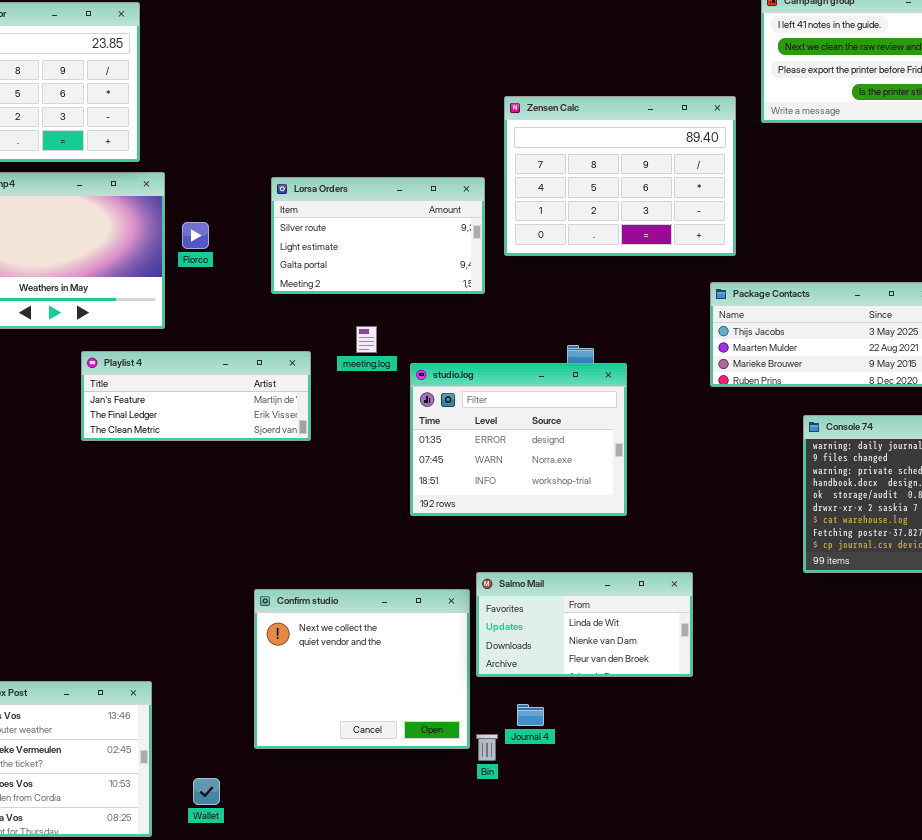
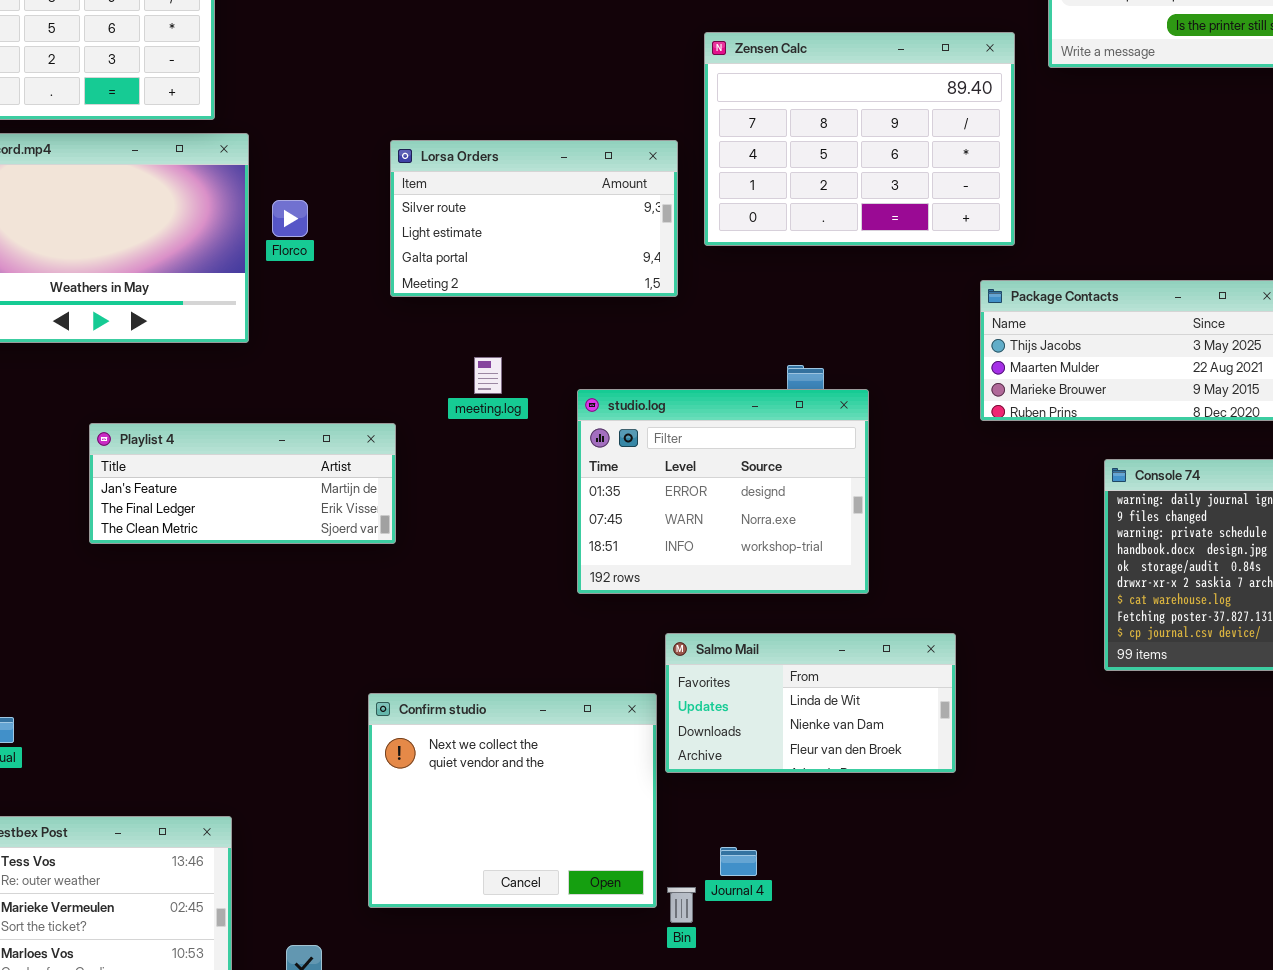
meeting.log: [356,326,377,353] -> [474,357,502,394], moved
Playlist 4: [81,351,311,441] -> [89,423,396,544], moved
Salmo Mail: [476,572,693,677] -> [665,633,956,773], moved

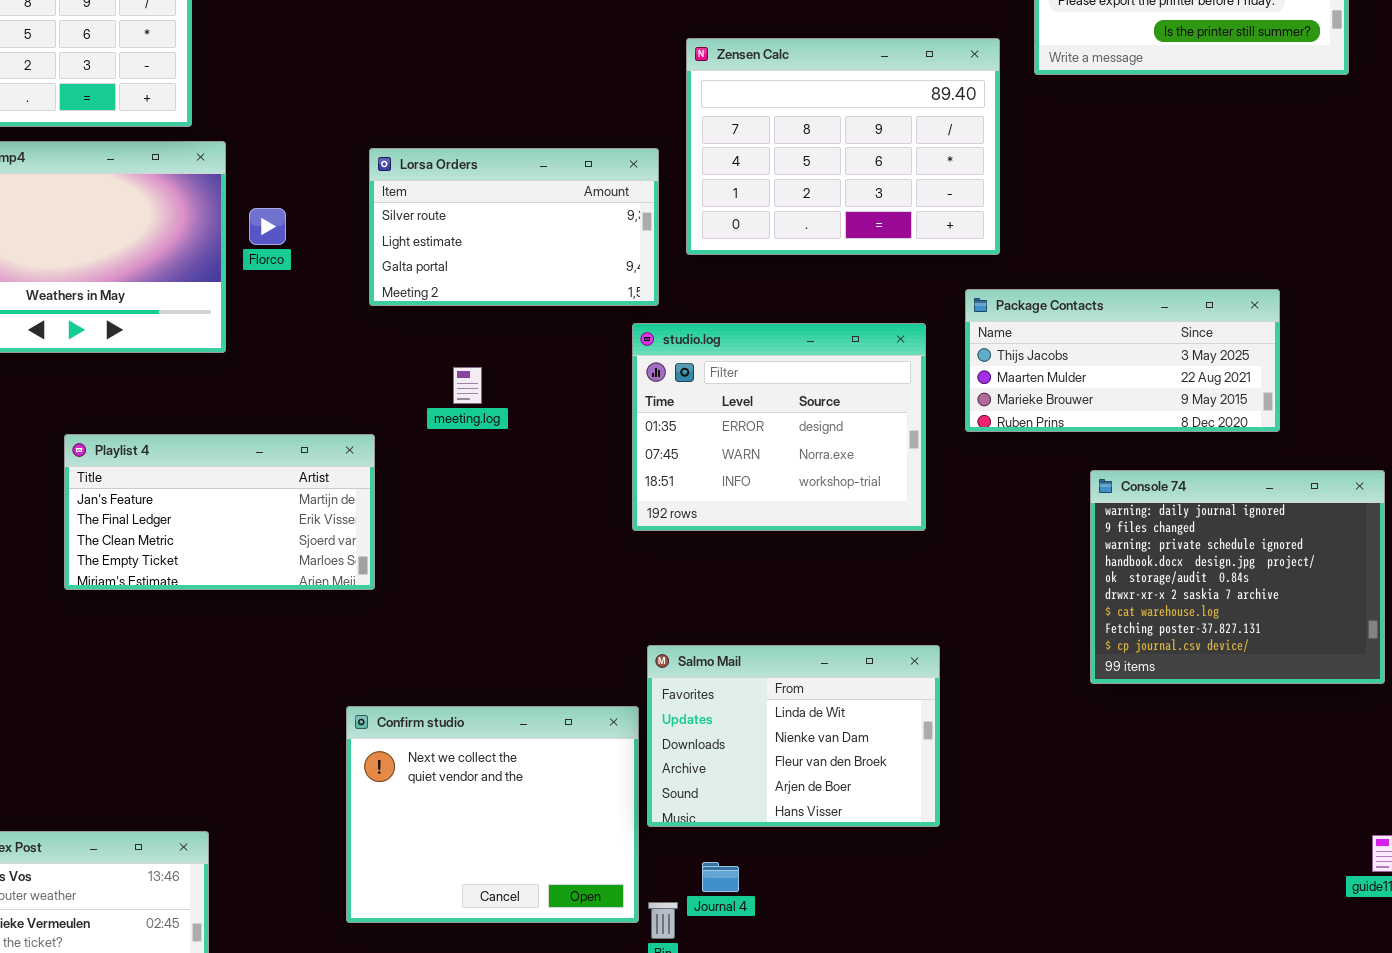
studio.log: [577,389,869,594] -> [632,323,926,531], moved
Playlist 4: [89,423,396,544] -> [64,434,375,590], resized
Salmo Mail: [665,633,956,773] -> [647,645,940,827], resized

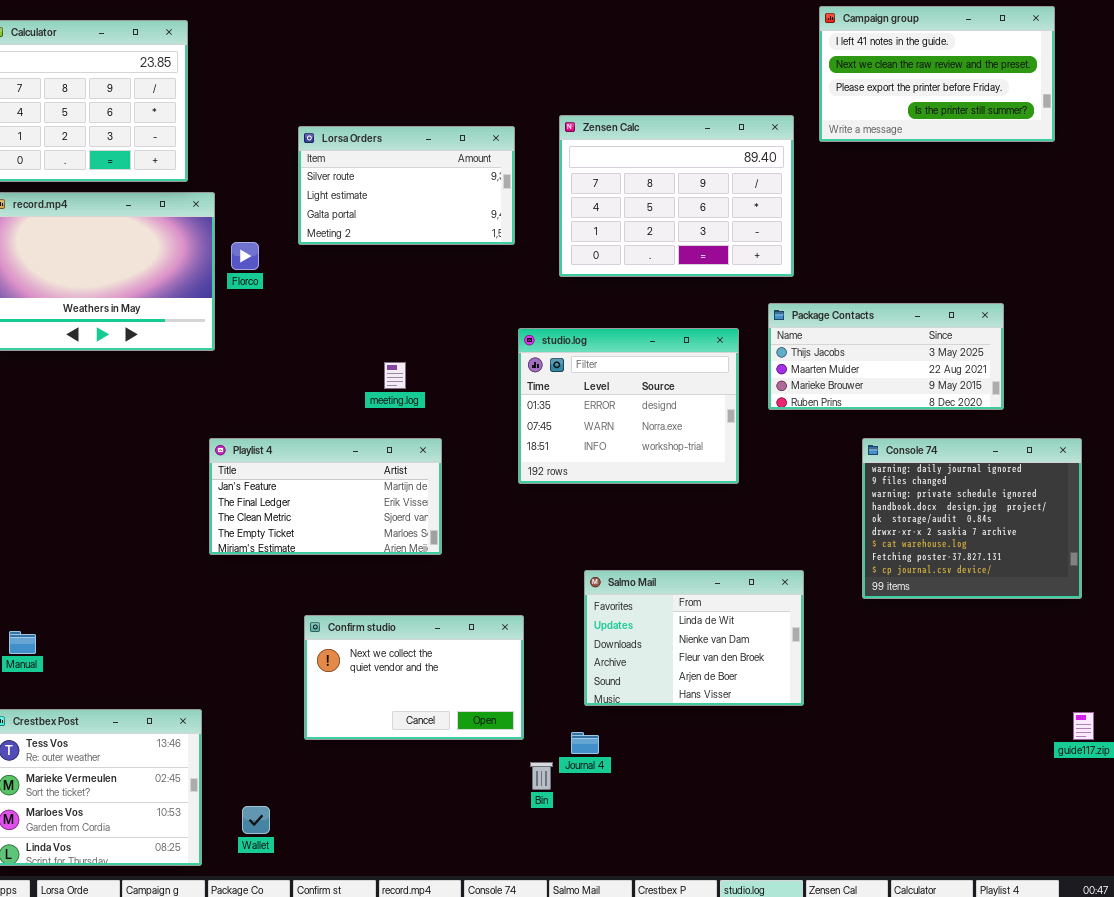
Lorsa Orders: [369,148,659,306] -> [298,126,515,245], moved
Playlist 4: [64,434,375,590] -> [209,438,442,555], moved
Salmo Mail: [647,645,940,827] -> [584,570,804,706], moved
Confirm studio: [346,706,639,923] -> [304,615,524,740], resized

